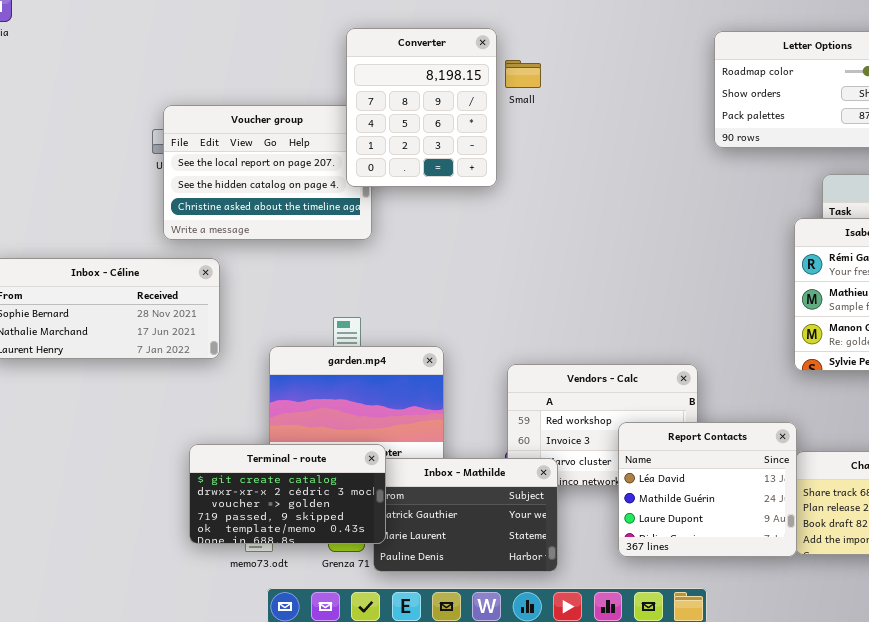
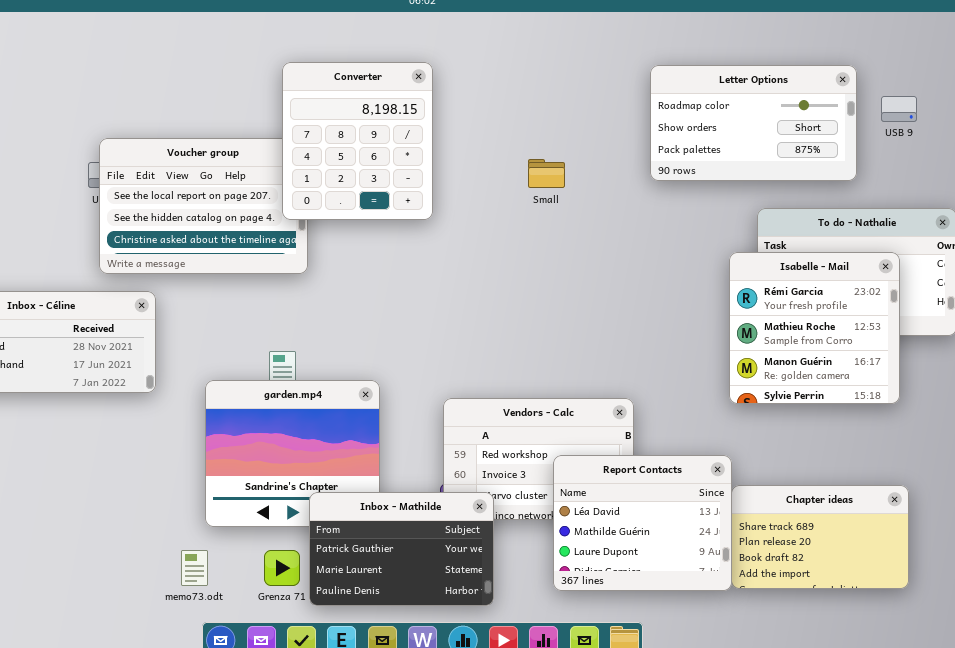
Small: [505,60,541,88] -> [528,159,565,188], moved
Terminal - route: [189,444,386,544] -> none, closed

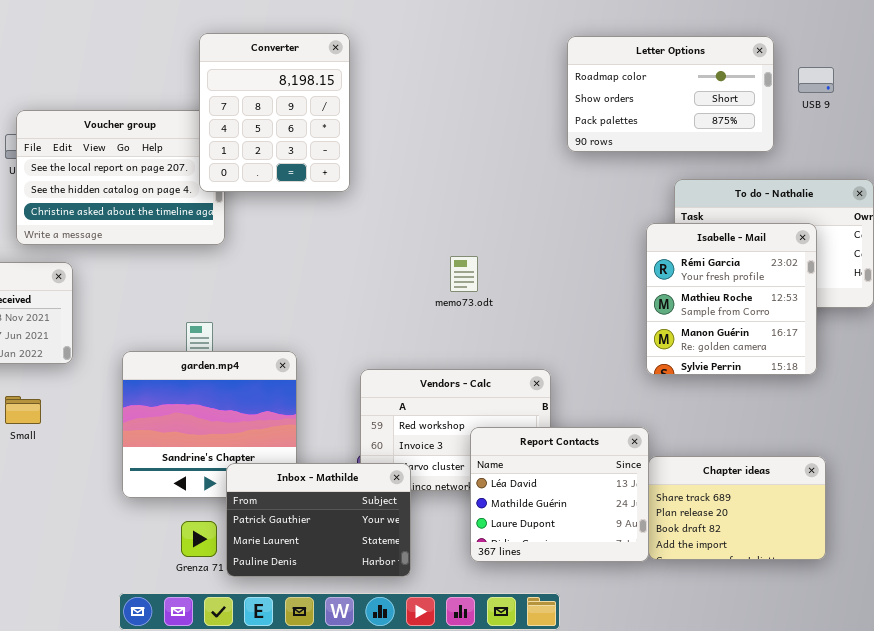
Small: [528,159,565,188] -> [5,396,41,424], moved
memo73.odt: [181,550,208,586] -> [450,256,478,292], moved

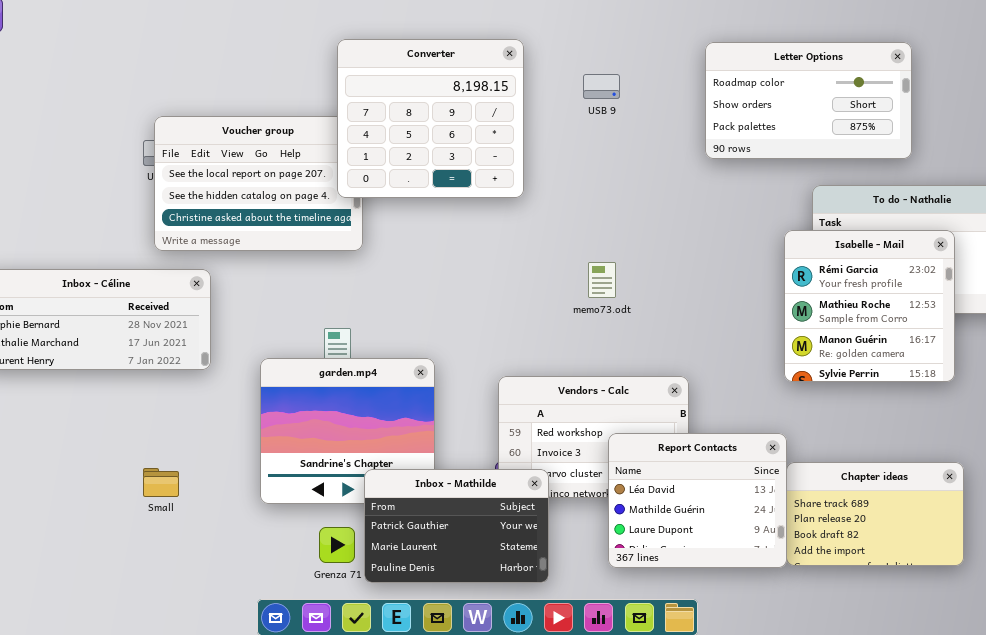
Converter: [199,33,350,192] -> [337,39,524,198], resized
USB 9: [798,67,834,93] -> [583,74,620,99], moved
Small: [5,396,41,424] -> [143,468,179,497], moved

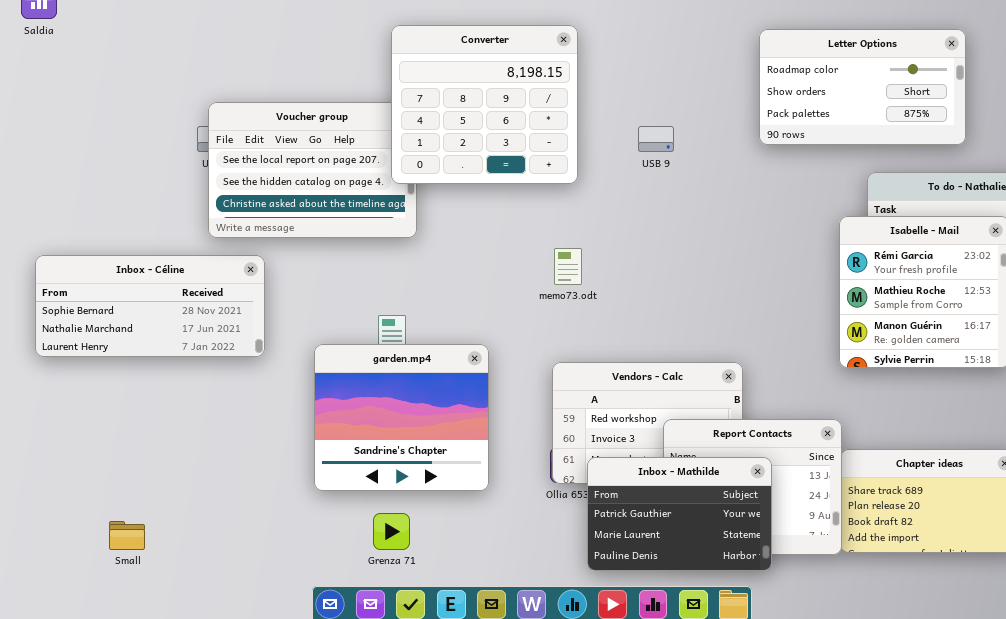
USB 9: [583,74,620,99] -> [638,126,674,152], moved
memo73.odt: [588,262,616,298] -> [554,248,582,285], moved
Small: [143,468,179,497] -> [109,521,145,550], moved
Inbox - Mathilde: [364,469,549,583] -> [587,457,772,571], moved

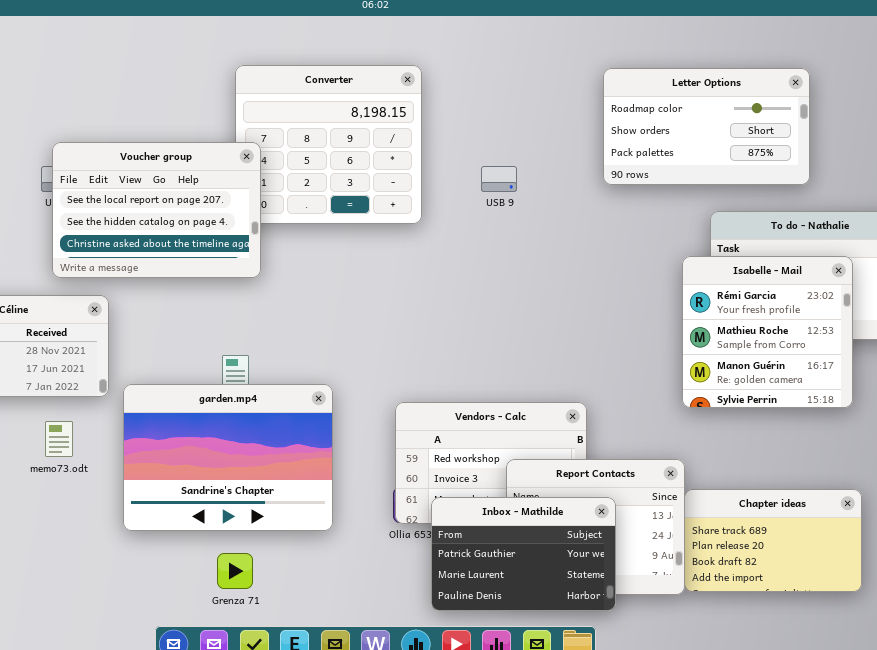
Voucher group: [208,102,417,238] -> [52,142,261,278], raised
memo73.odt: [554,248,582,285] -> [45,421,73,457], moved
garden.mp4: [314,344,489,491] -> [123,384,333,531], resized

